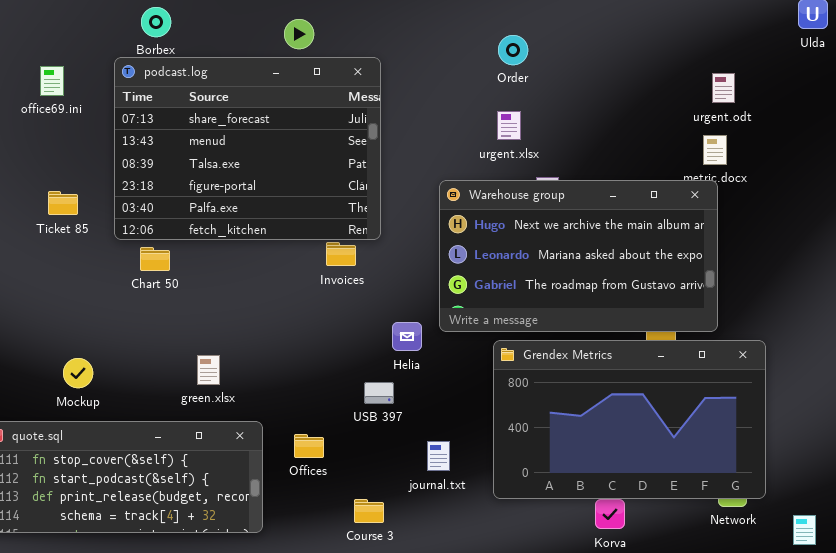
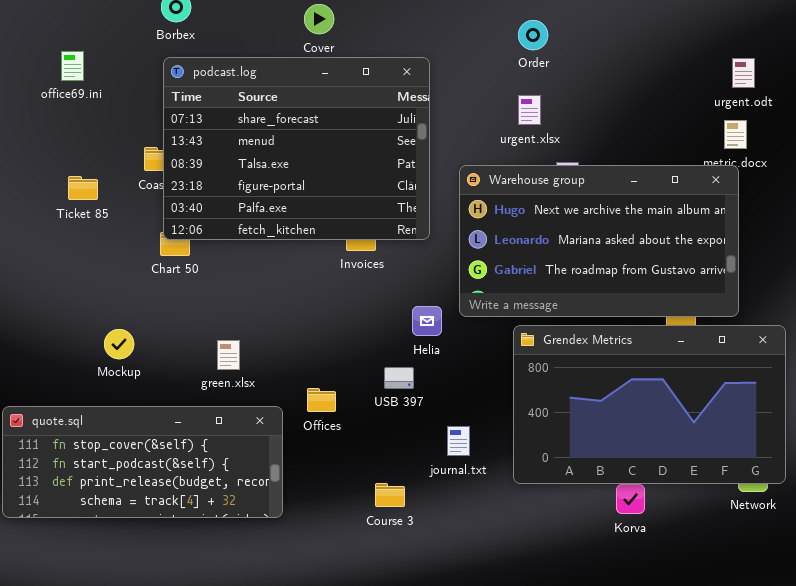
podcast.log: [114,57,381,240] -> [163,57,430,240], moved
Mockup: [63,358,93,388] -> [104,329,134,359], moved
Offices: [294,434,324,458] -> [307,388,336,412], moved

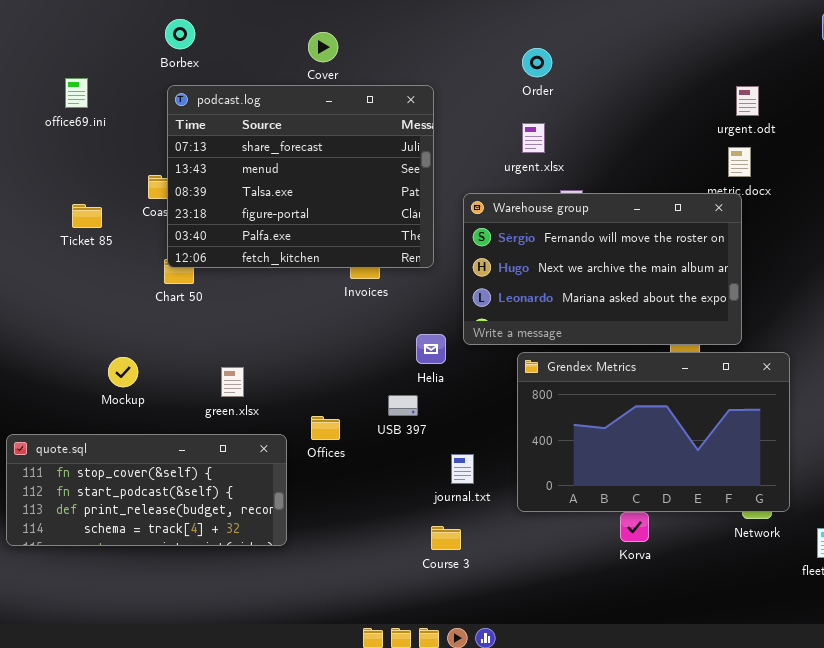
Warehouse group: [459,165,739,317] -> [463,193,742,345], scrolled up 1 row
Course 3: [375,483,405,507] -> [431,526,461,550], moved

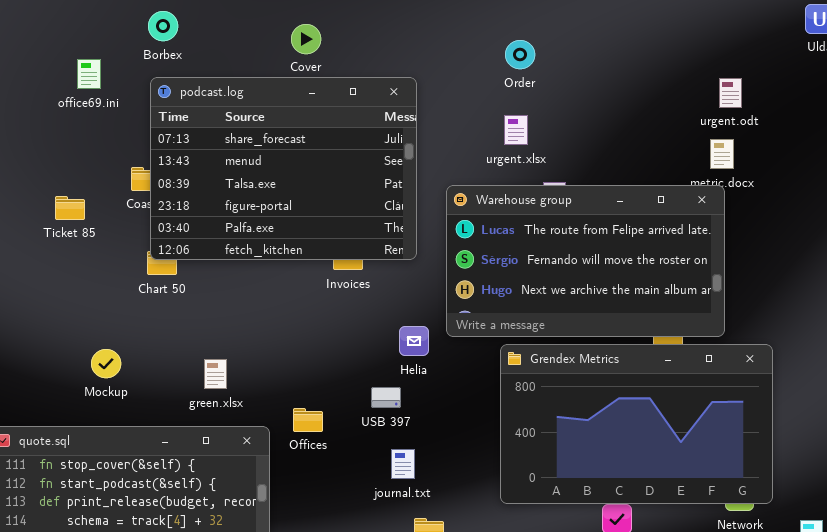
office69.ini: [65,78,88,108] -> [77,59,101,89], moved
Warehouse group: [463,193,742,345] -> [446,185,725,337], scrolled up 1 row
journal.txt: [451,454,474,484] -> [391,449,415,479], moved

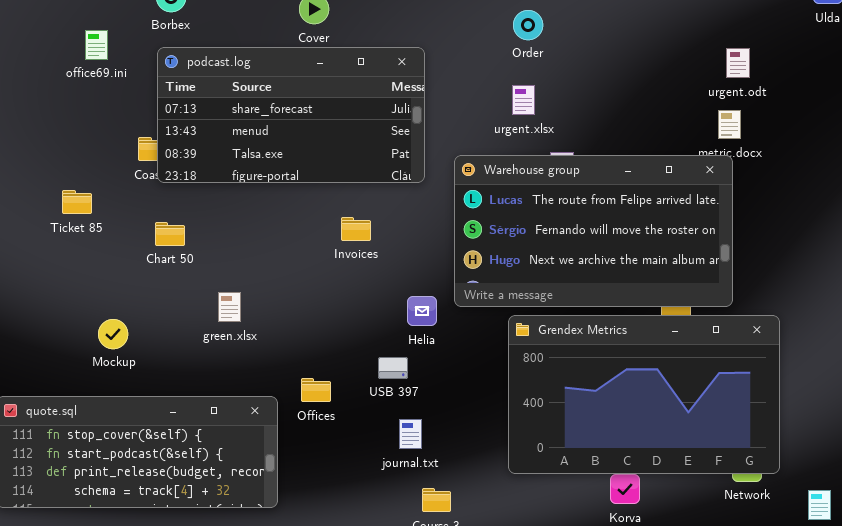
podcast.log: [150,77,417,260] -> [157,47,425,183], resized
Ticket 85: [55,196,85,220] -> [62,190,92,214], moved
green.xlsx: [204,359,227,389] -> [218,292,241,322], moved

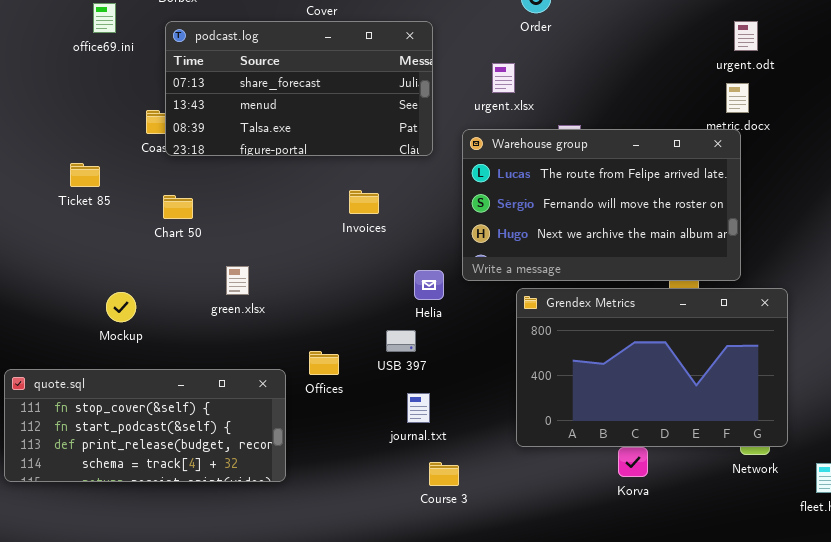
urgent.xlsx: [512,85,535,115] -> [492,63,515,93], moved

